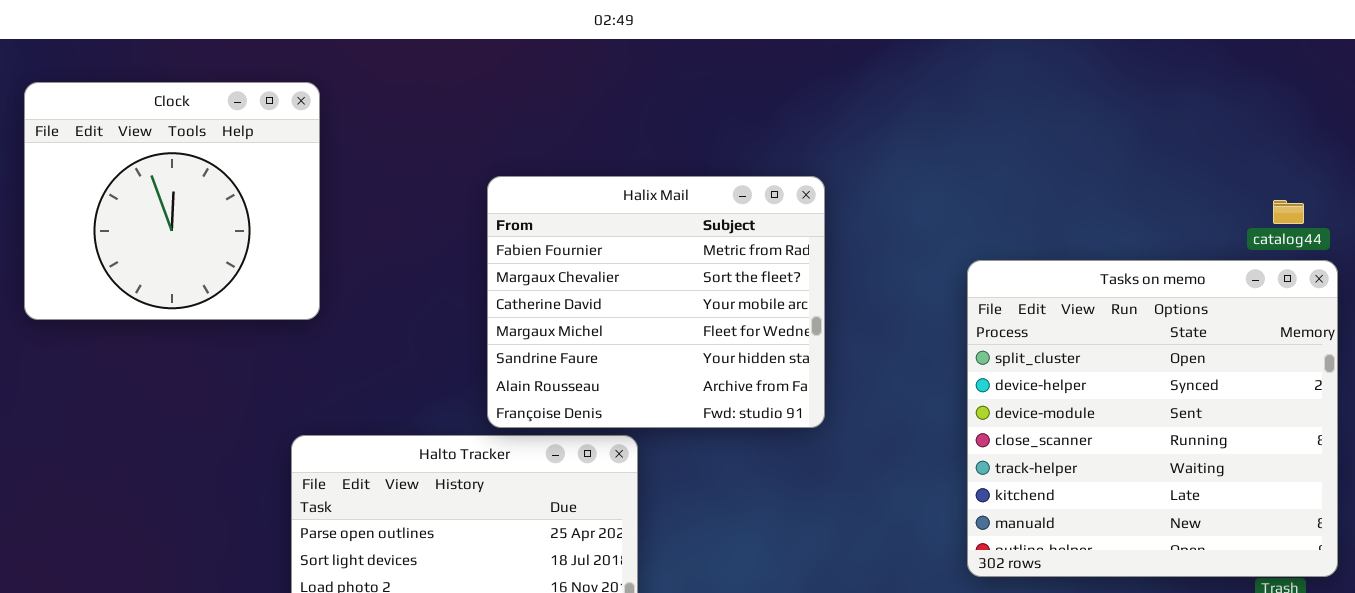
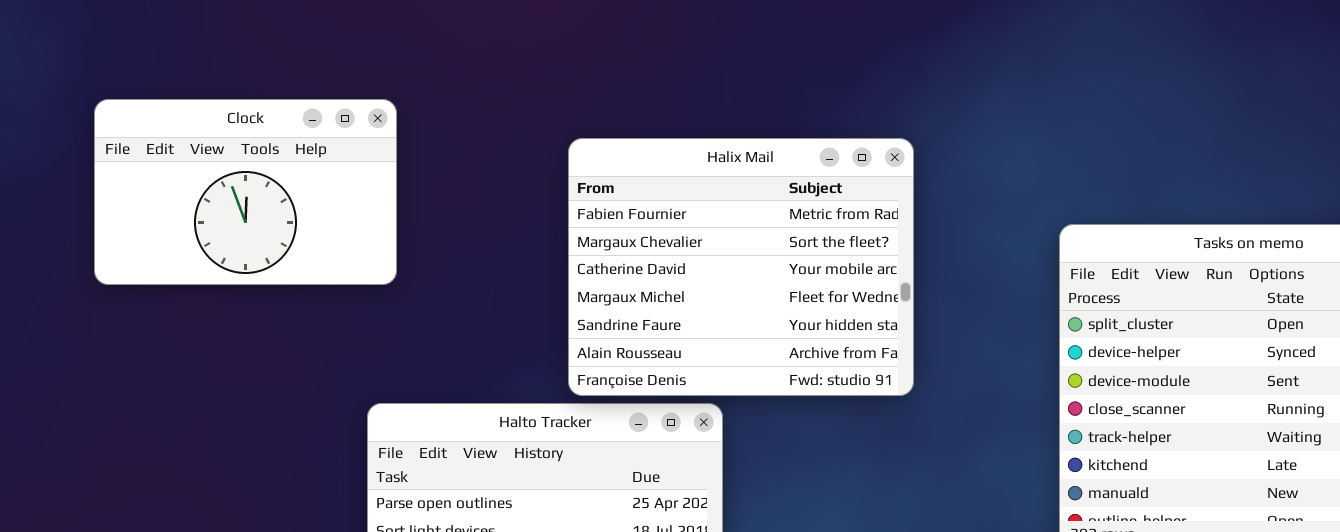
Clock: [24,82,320,320] -> [94,99,397,285], resized

